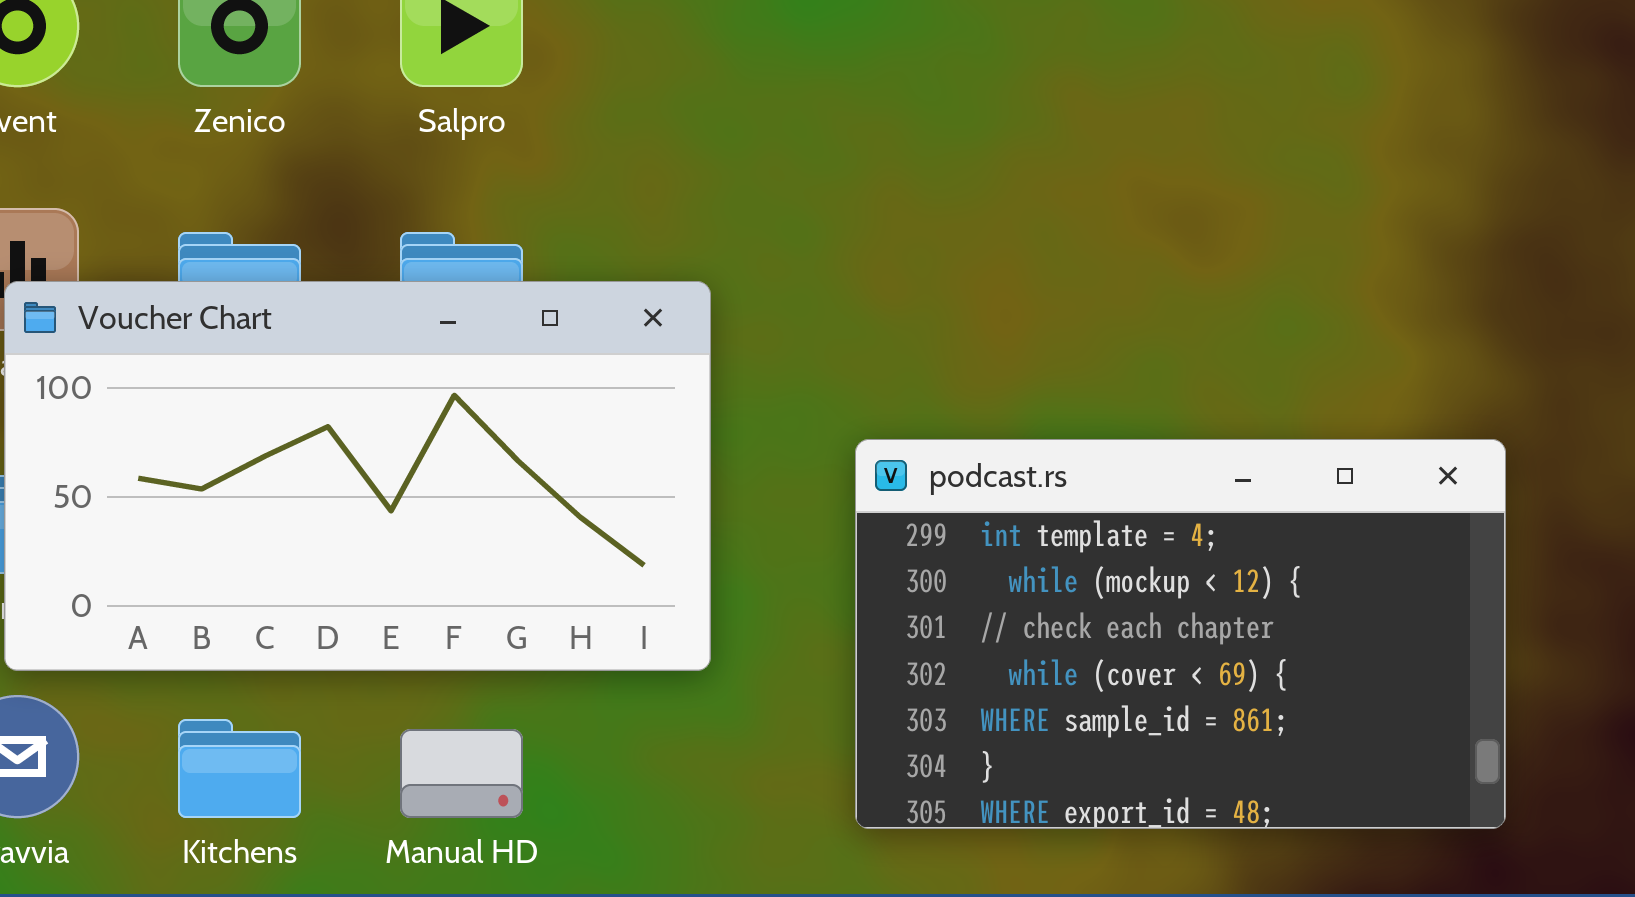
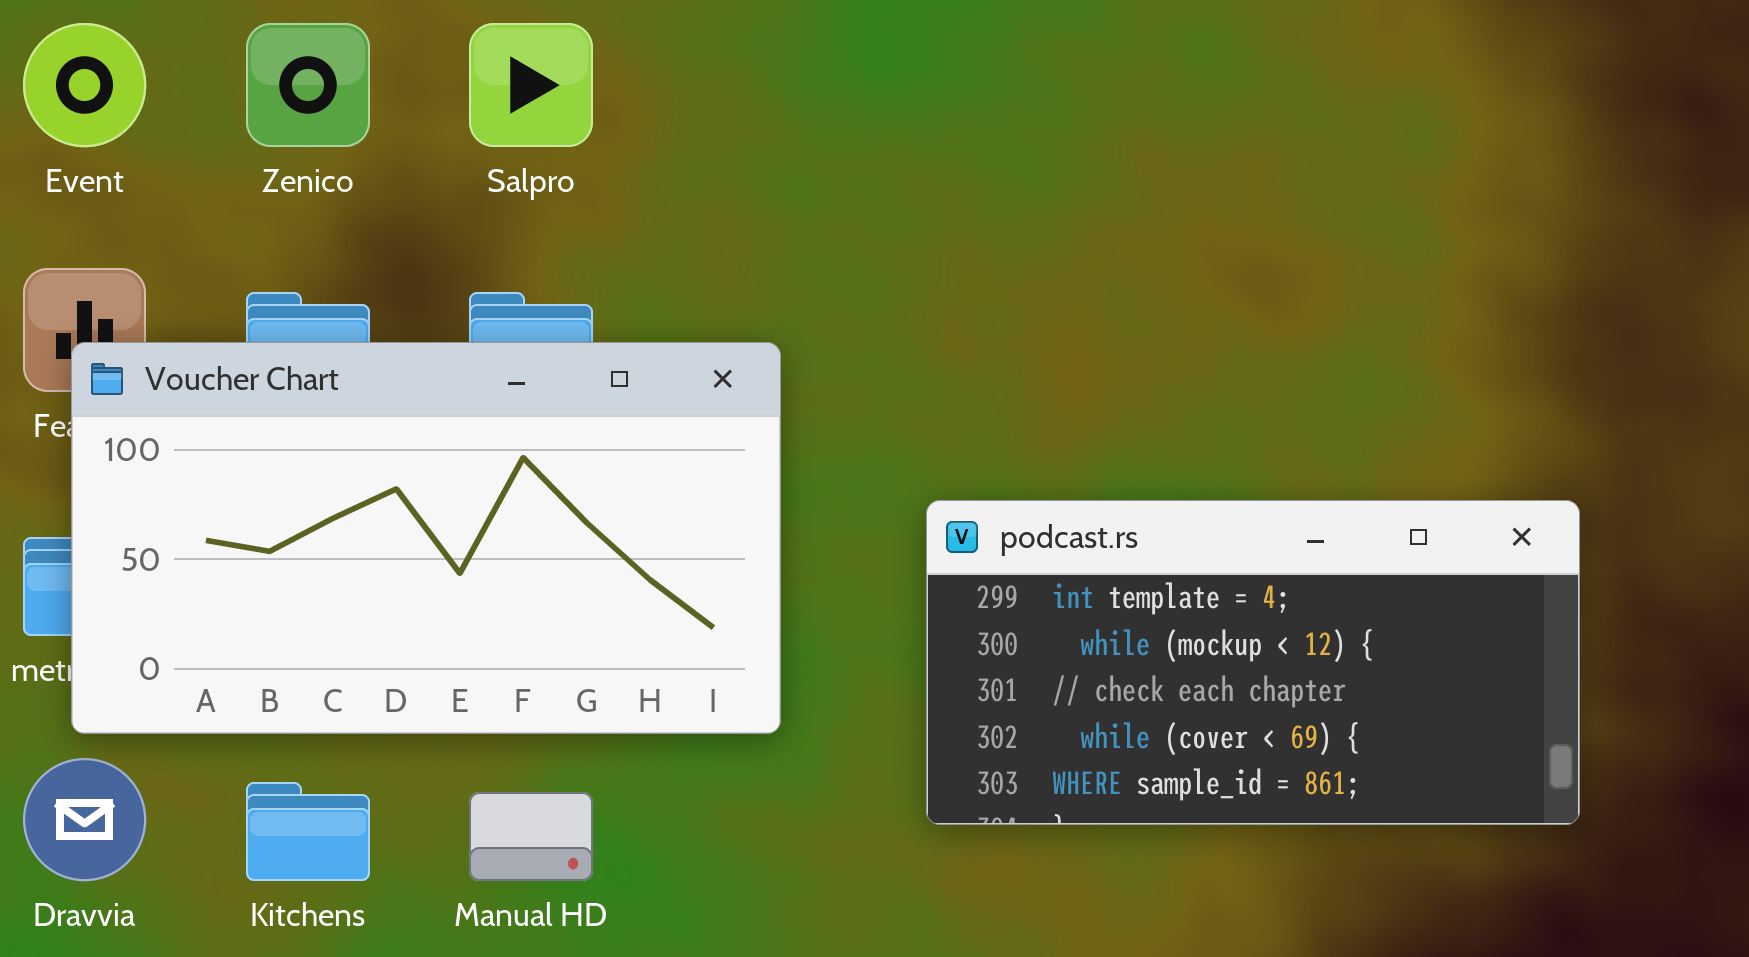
podcast.rs: [855,439,1506,829] -> [926,500,1580,825], resized

